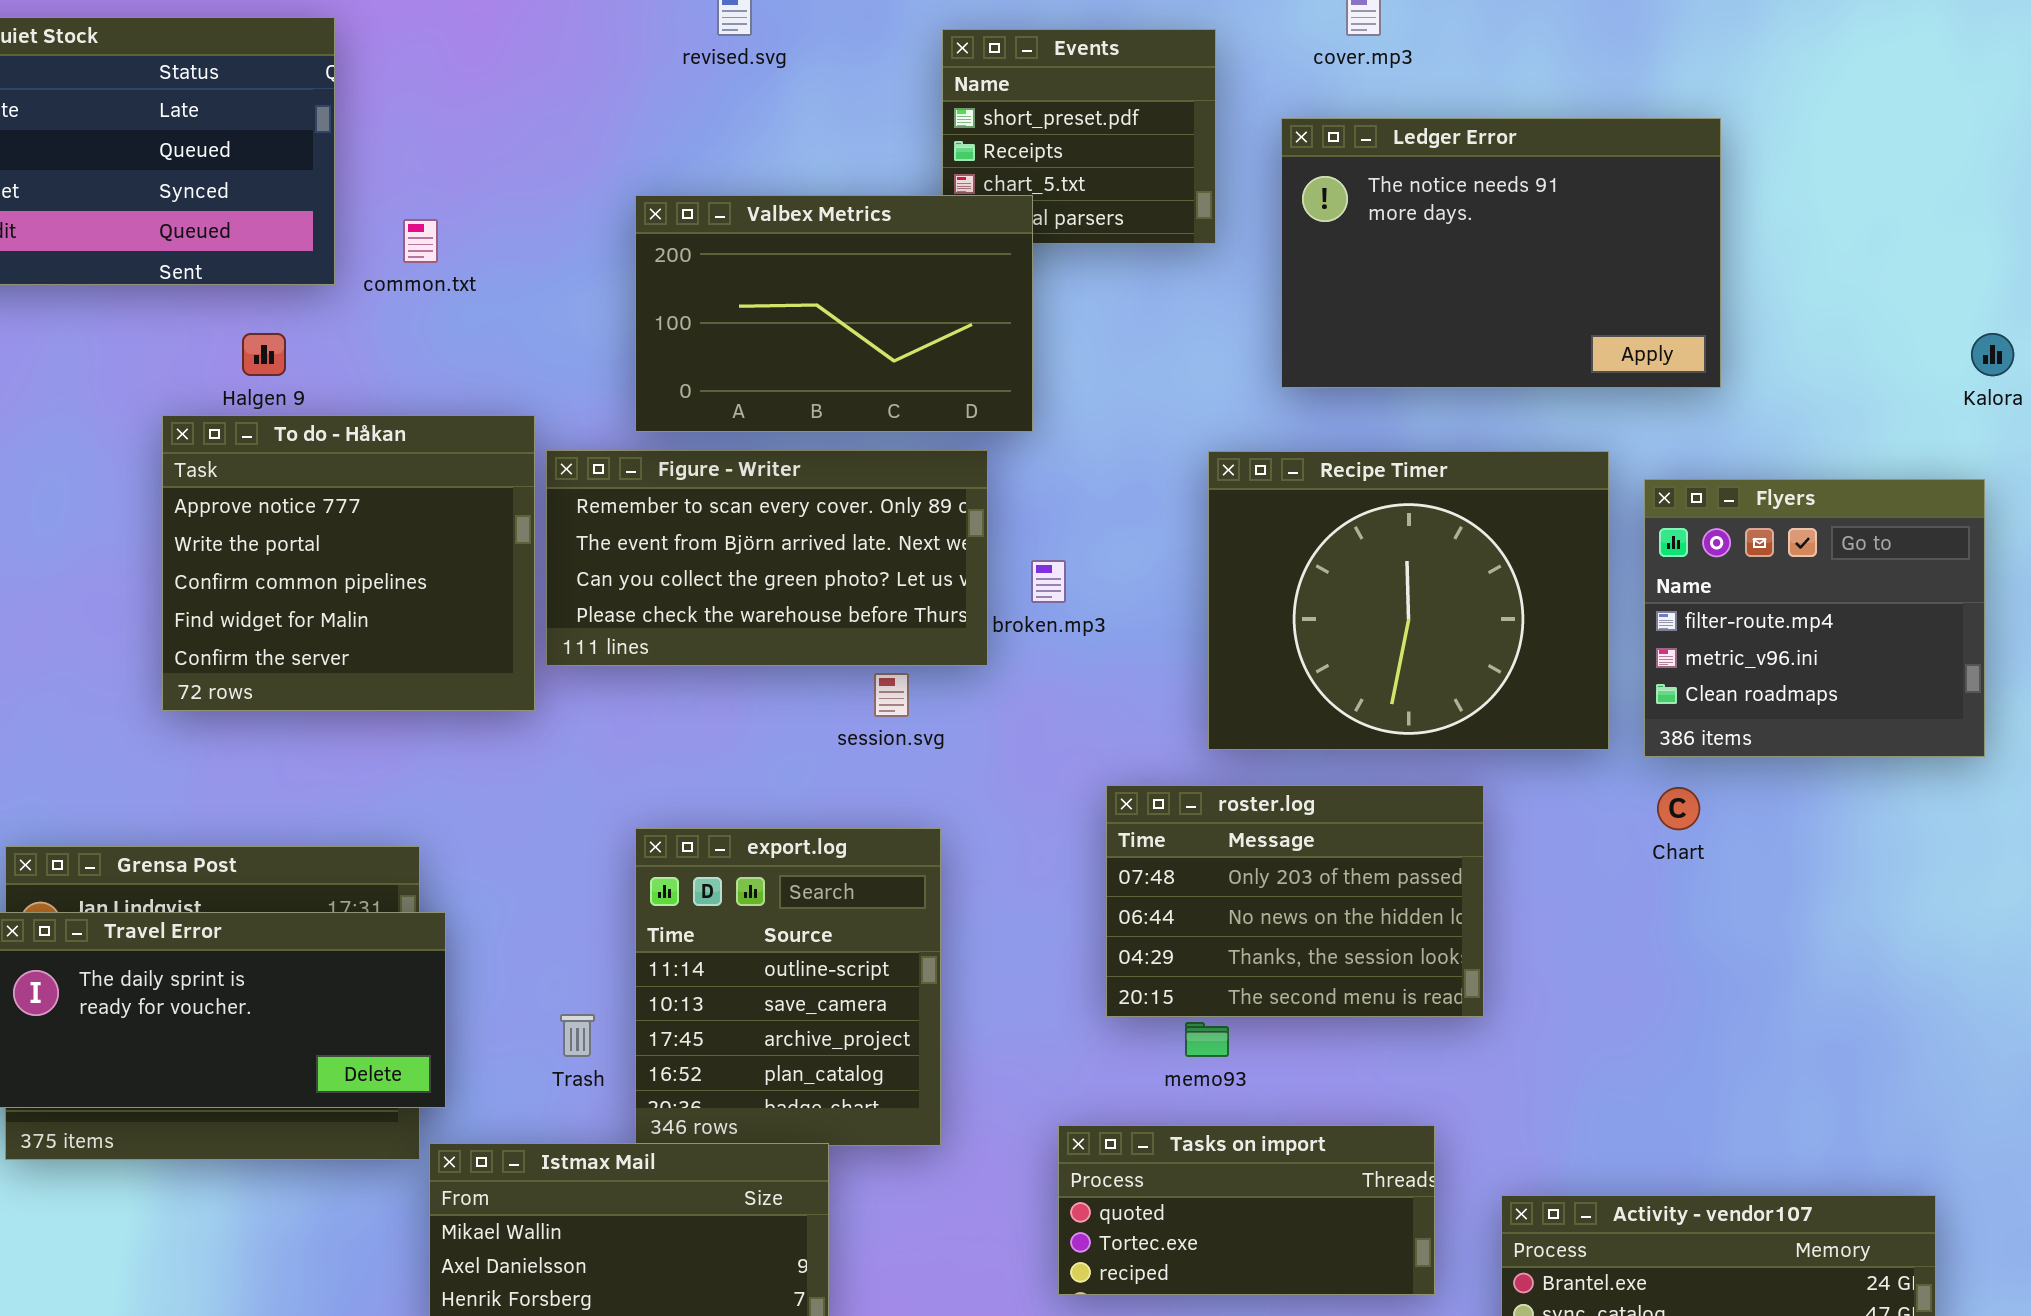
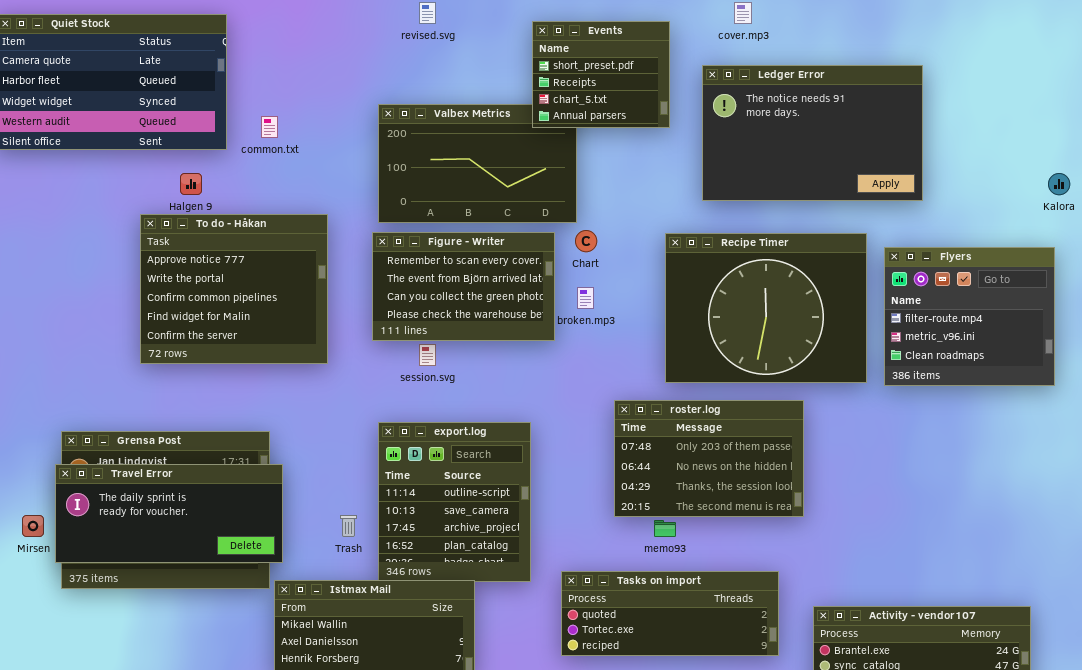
Events: [942,29,1216,244] -> [532,21,670,128], raised
Figure - Writer: [546,450,988,666] -> [372,232,555,341], resized
session.svg: [874,673,909,717] -> [419,344,436,366], moved
Chart: [1657,787,1700,830] -> [575,230,597,252], moved
Tasks on import: [1058,1125,1435,1295] -> [561,571,779,656], resized

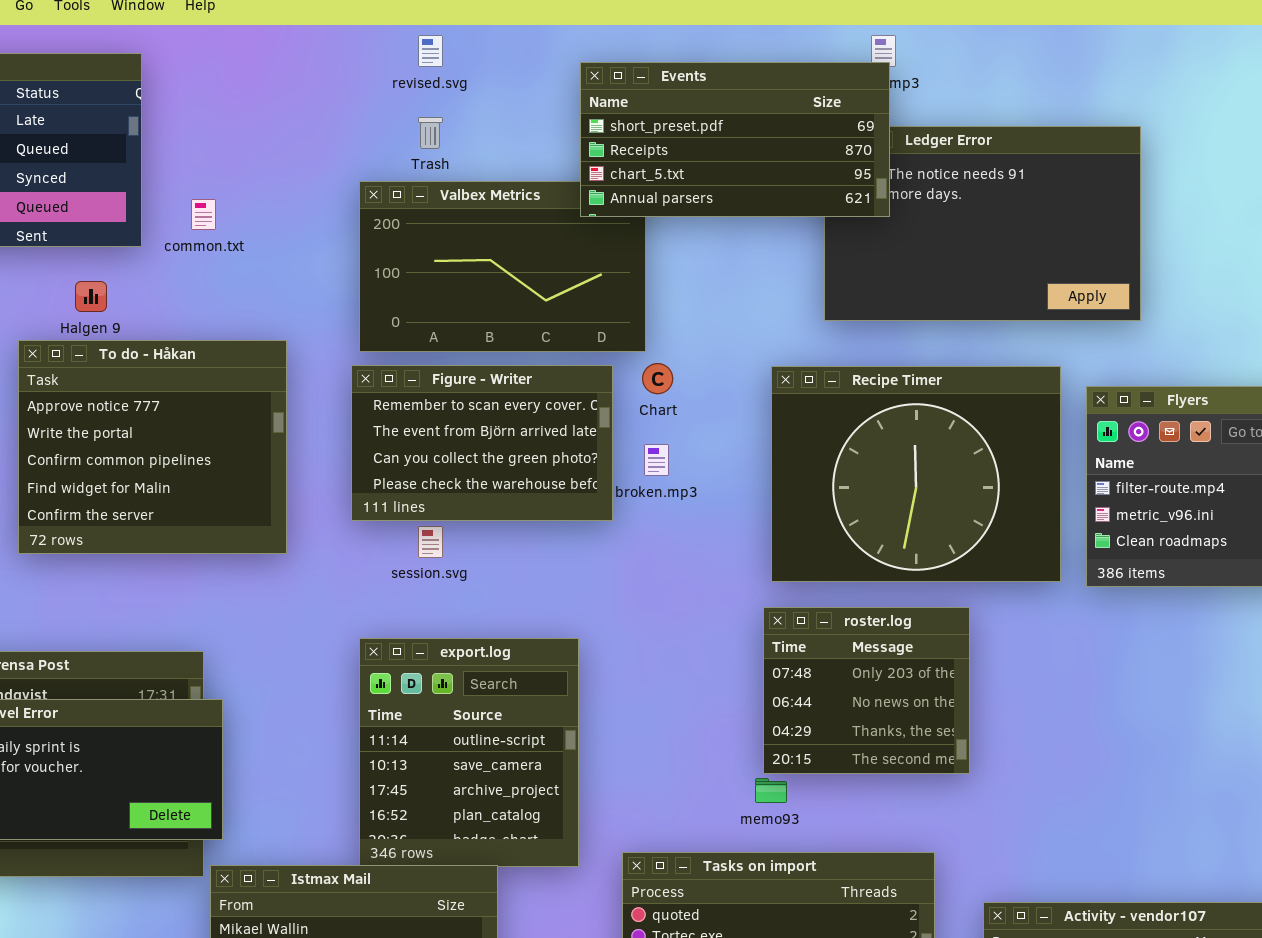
Events: [532,21,670,128] -> [580,62,890,217], resized
roster.log: [614,400,804,517] -> [763,607,970,774], resized
Trash: [340,515,357,537] -> [418,117,443,149], moved

